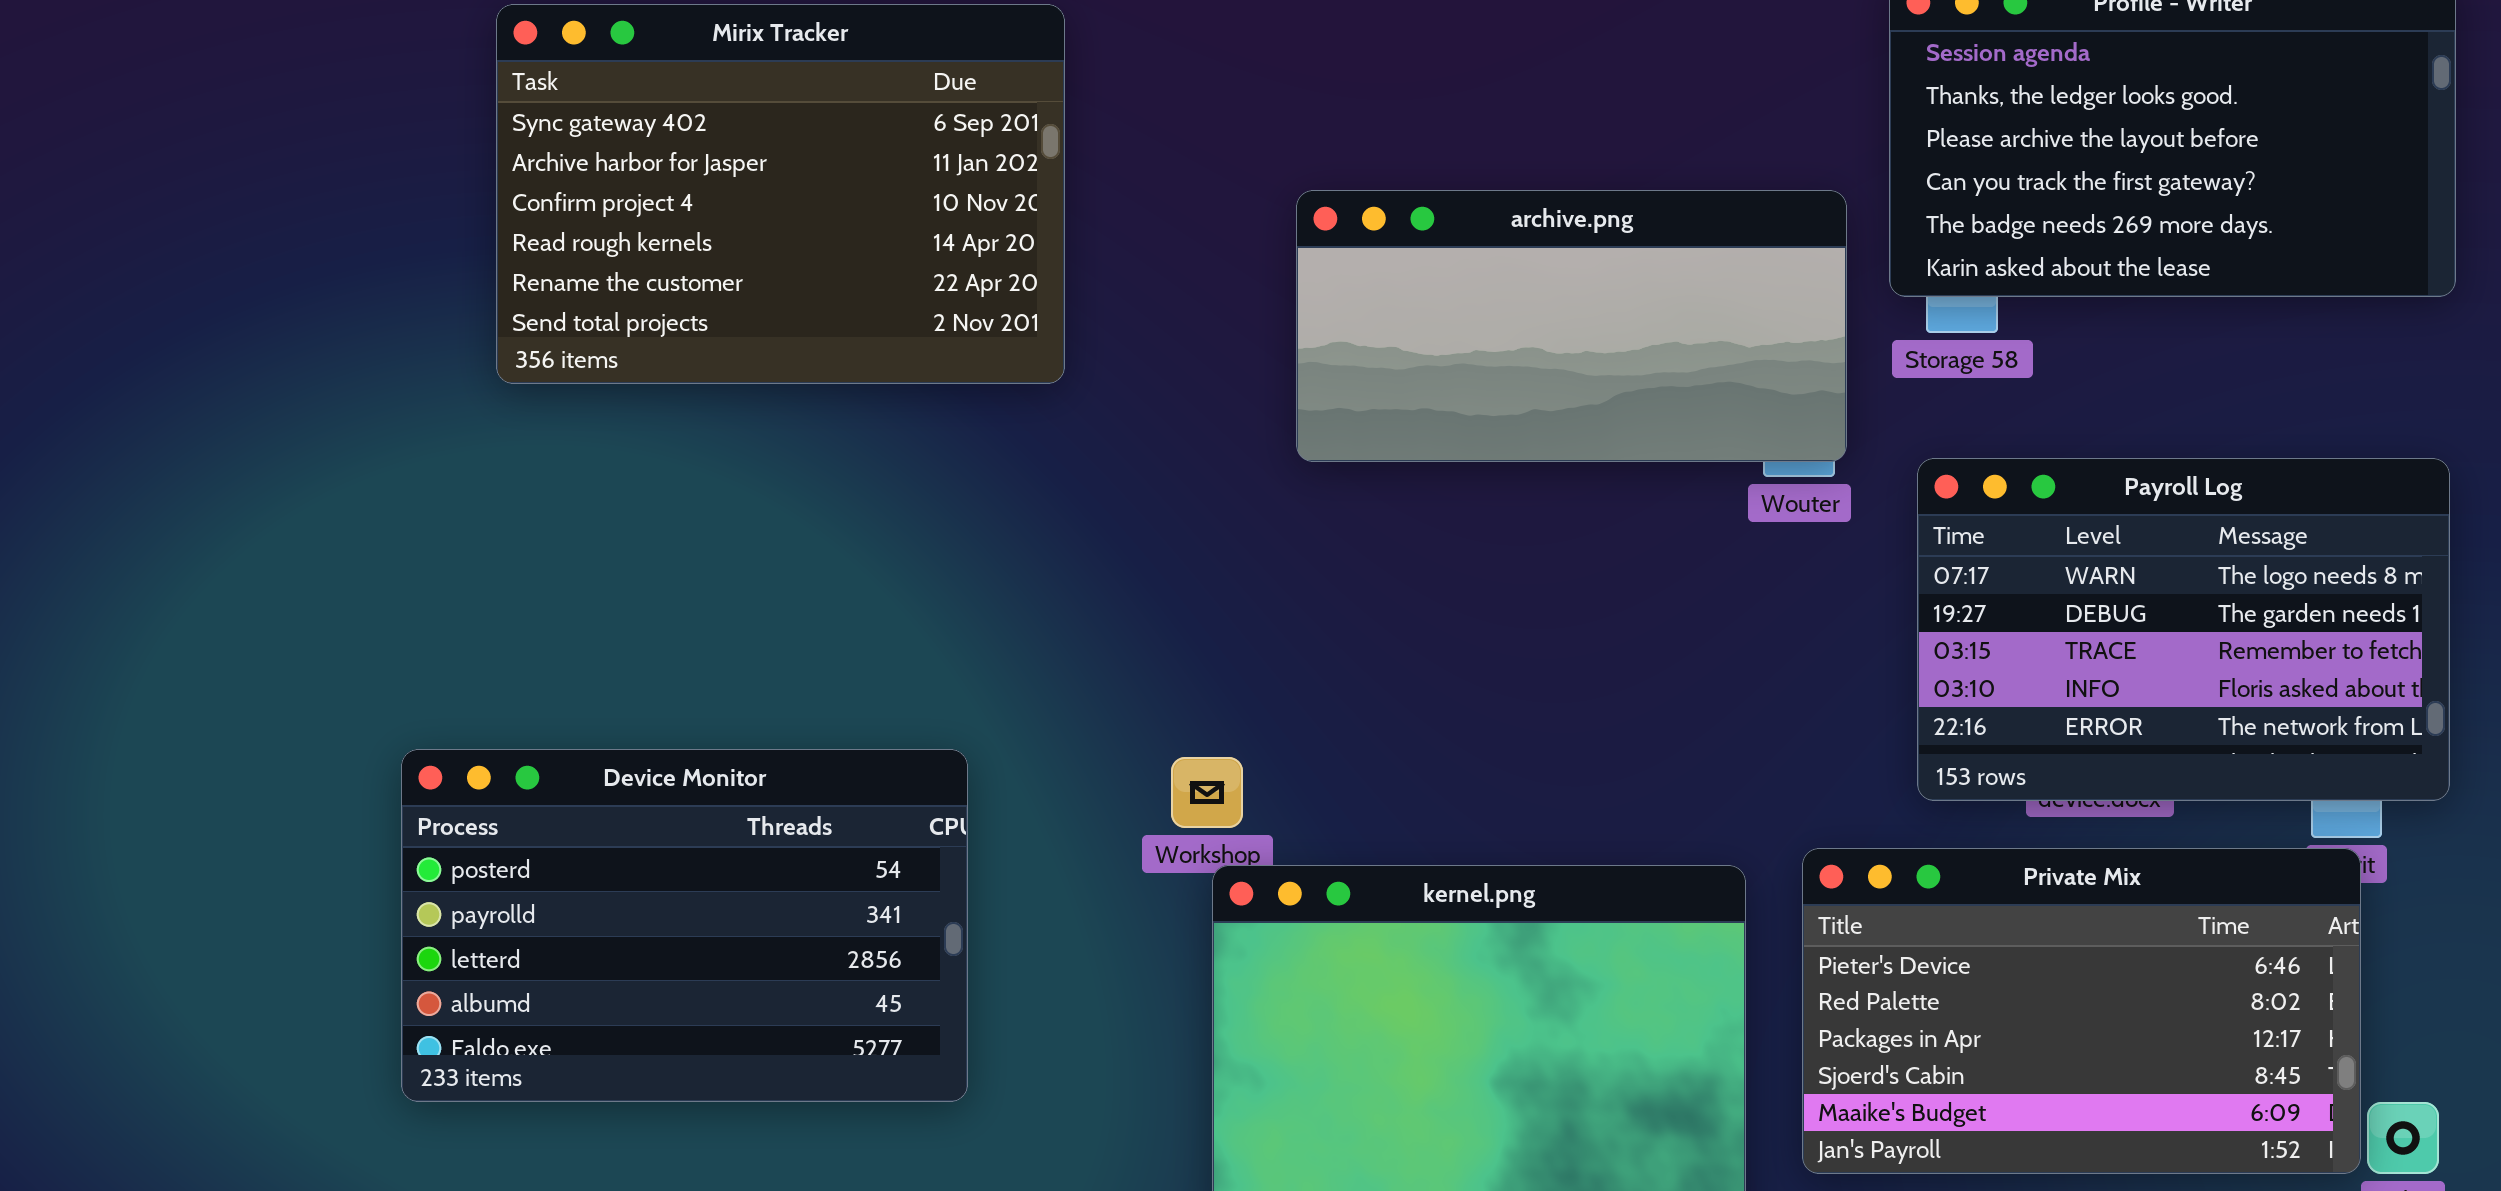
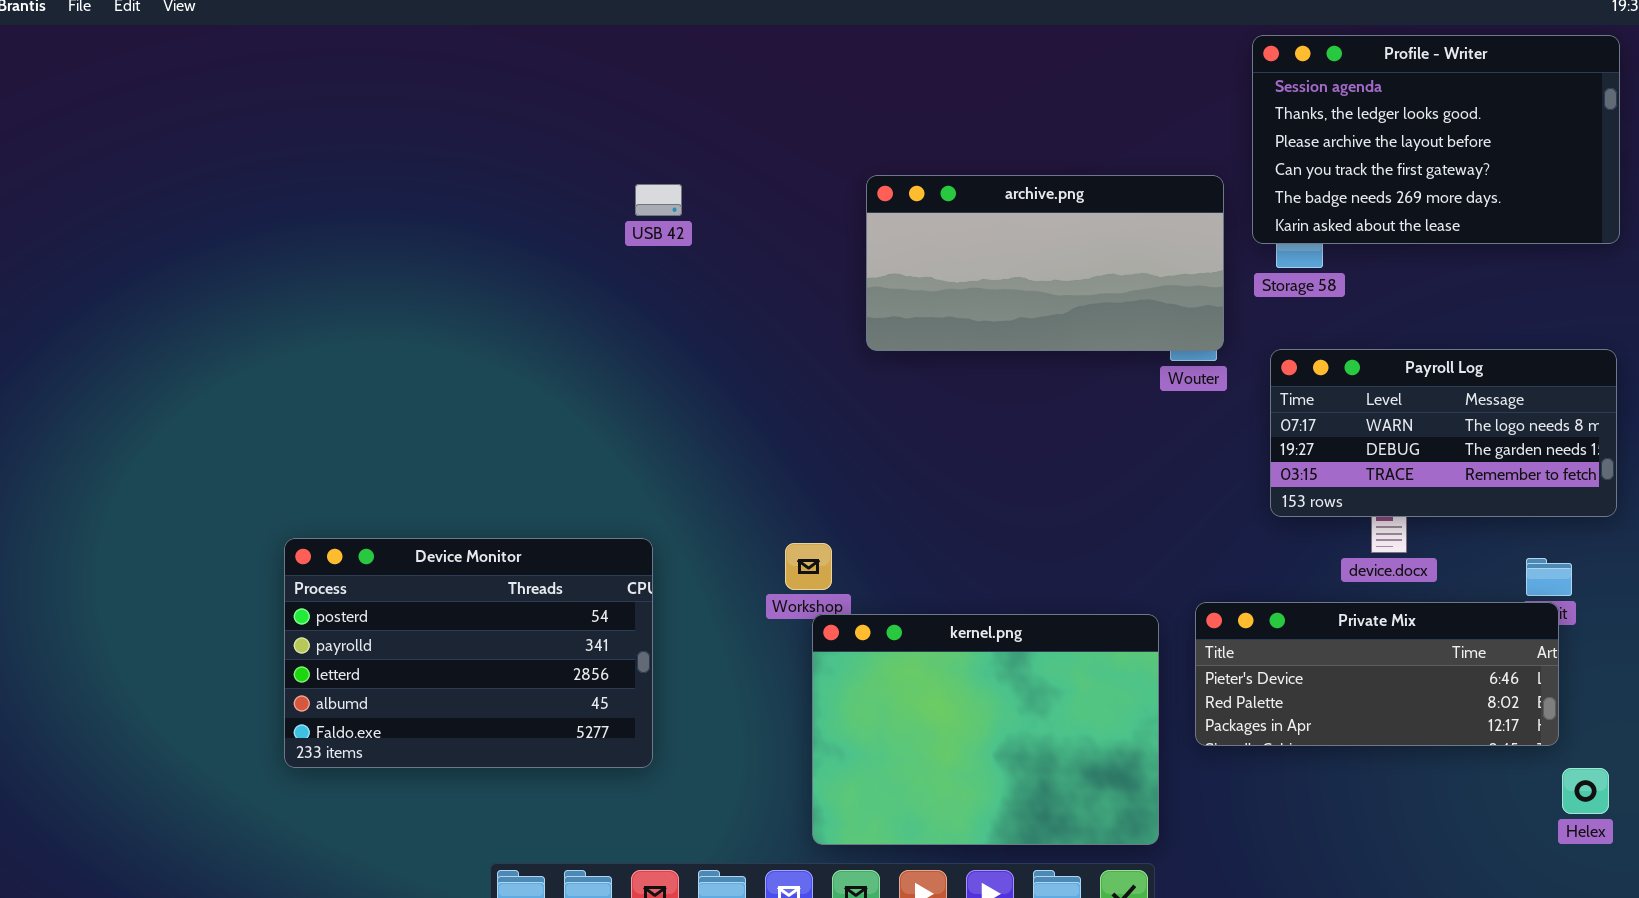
Mirix Tracker: [496,4,1065,384] -> none, closed
Payroll Log: [1917,458,2450,801] -> [1270,349,1617,517], resized
Private Mix: [1802,848,2361,1174] -> [1195,602,1559,746], resized

